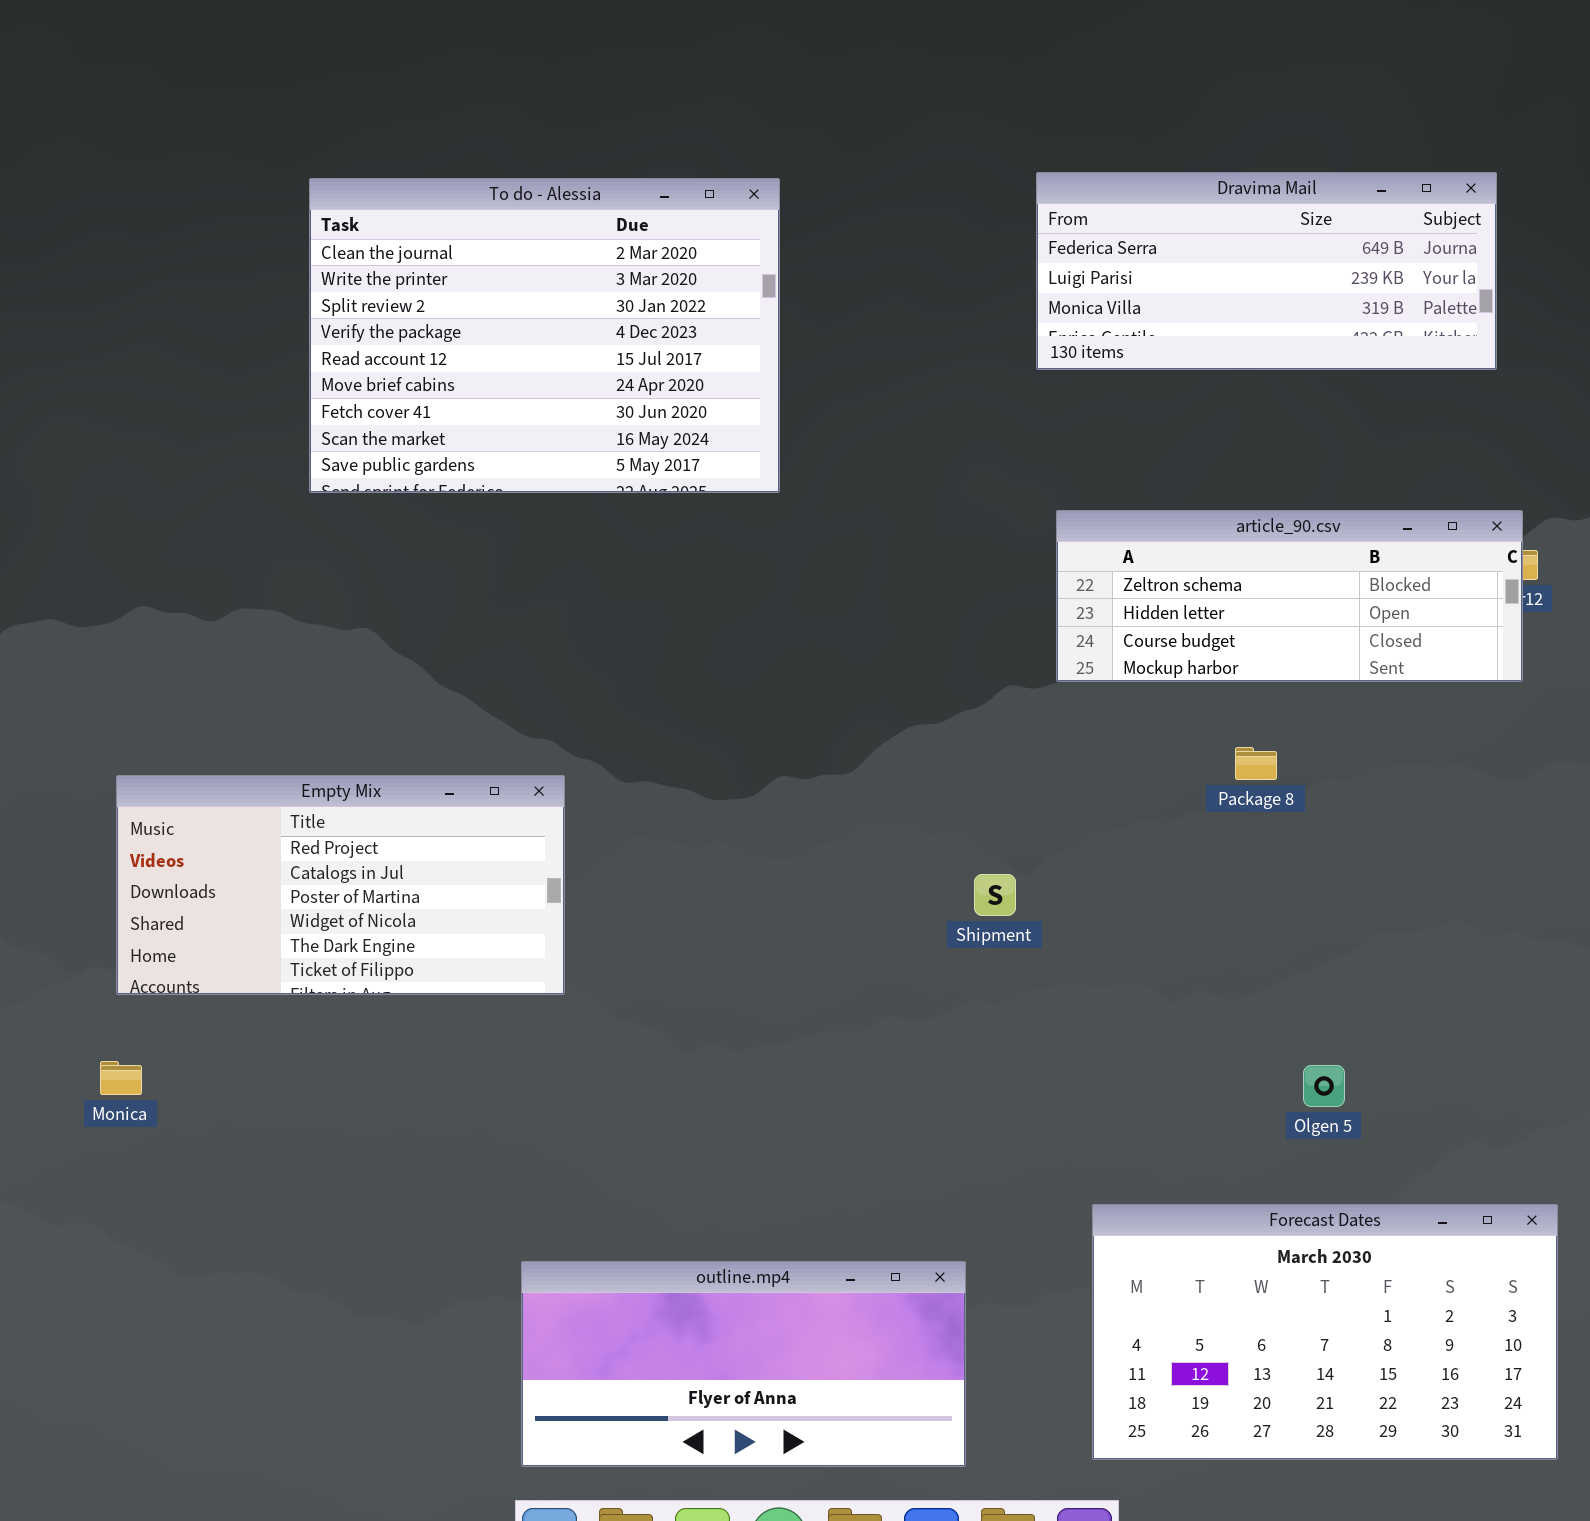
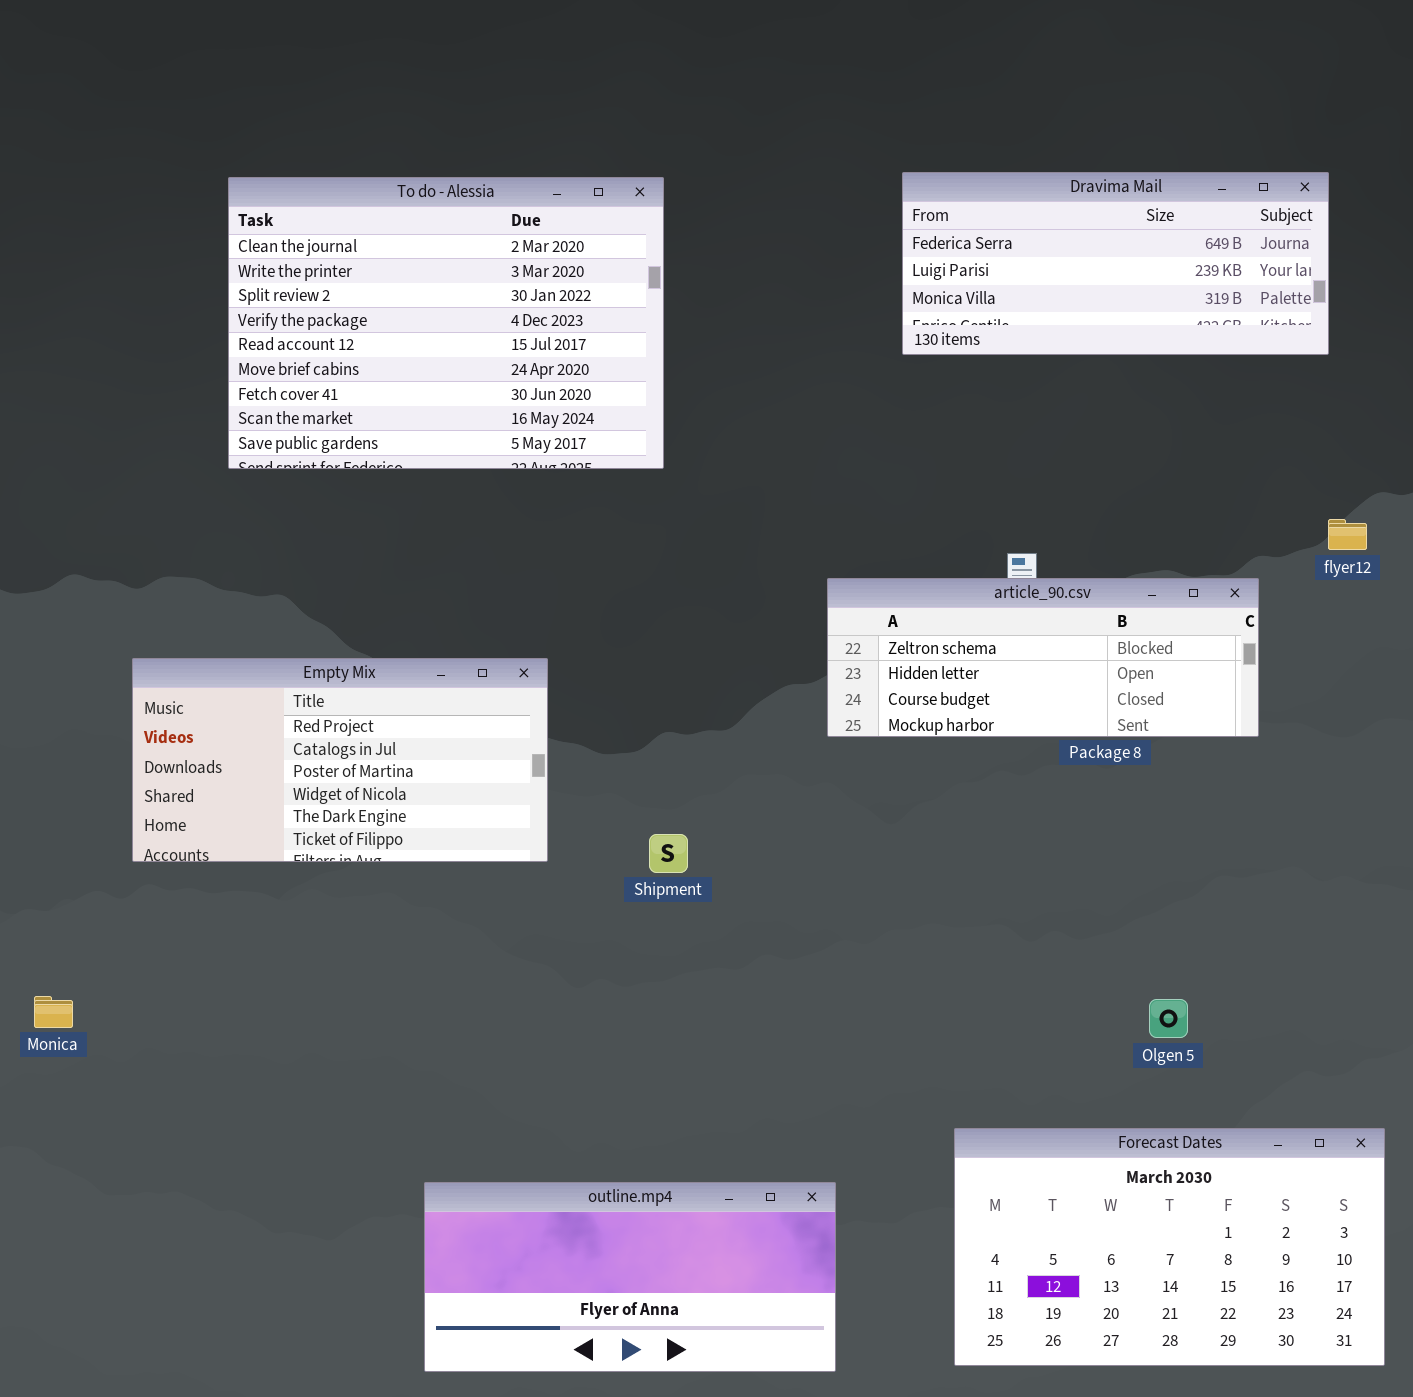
article_90.csv: [1056,510,1523,682] -> [827,578,1259,737], moved
Empty Mix: [116,775,565,995] -> [132,658,548,862], moved
Shipment: [974,874,1016,916] -> [649,834,688,873], moved

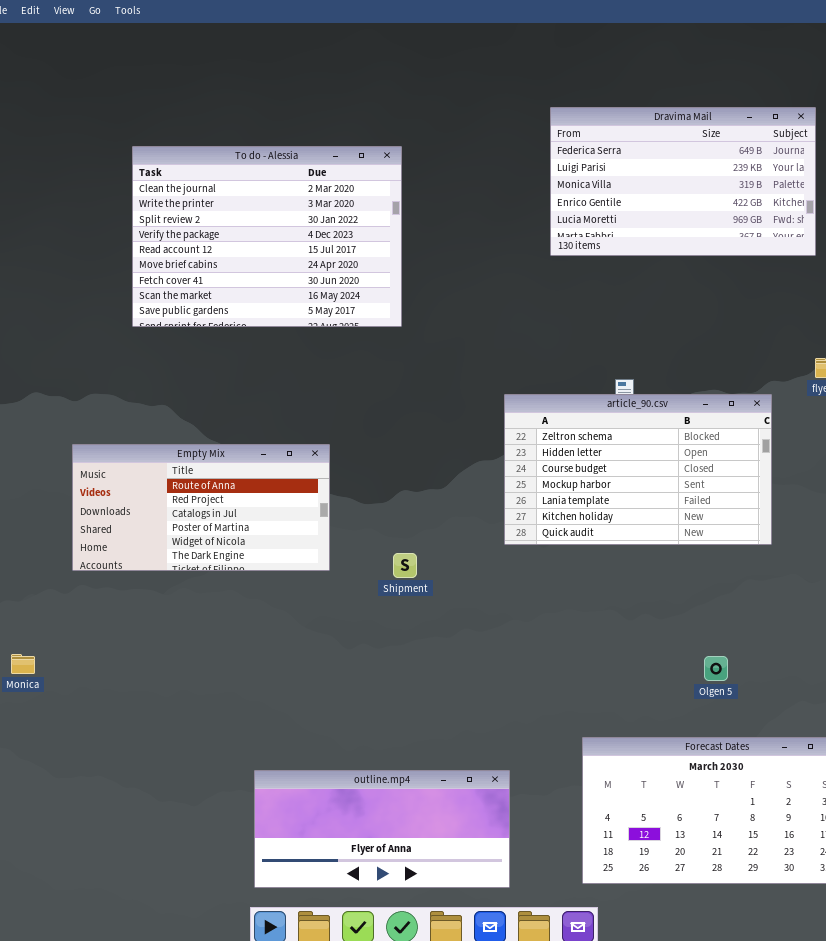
Dravima Mail: [902,172,1329,355] -> [550,107,816,256], resized
article_90.csv: [827,578,1259,737] -> [504,394,772,545], resized
Empty Mix: [132,658,548,862] -> [72,444,330,571], scrolled up 1 row

